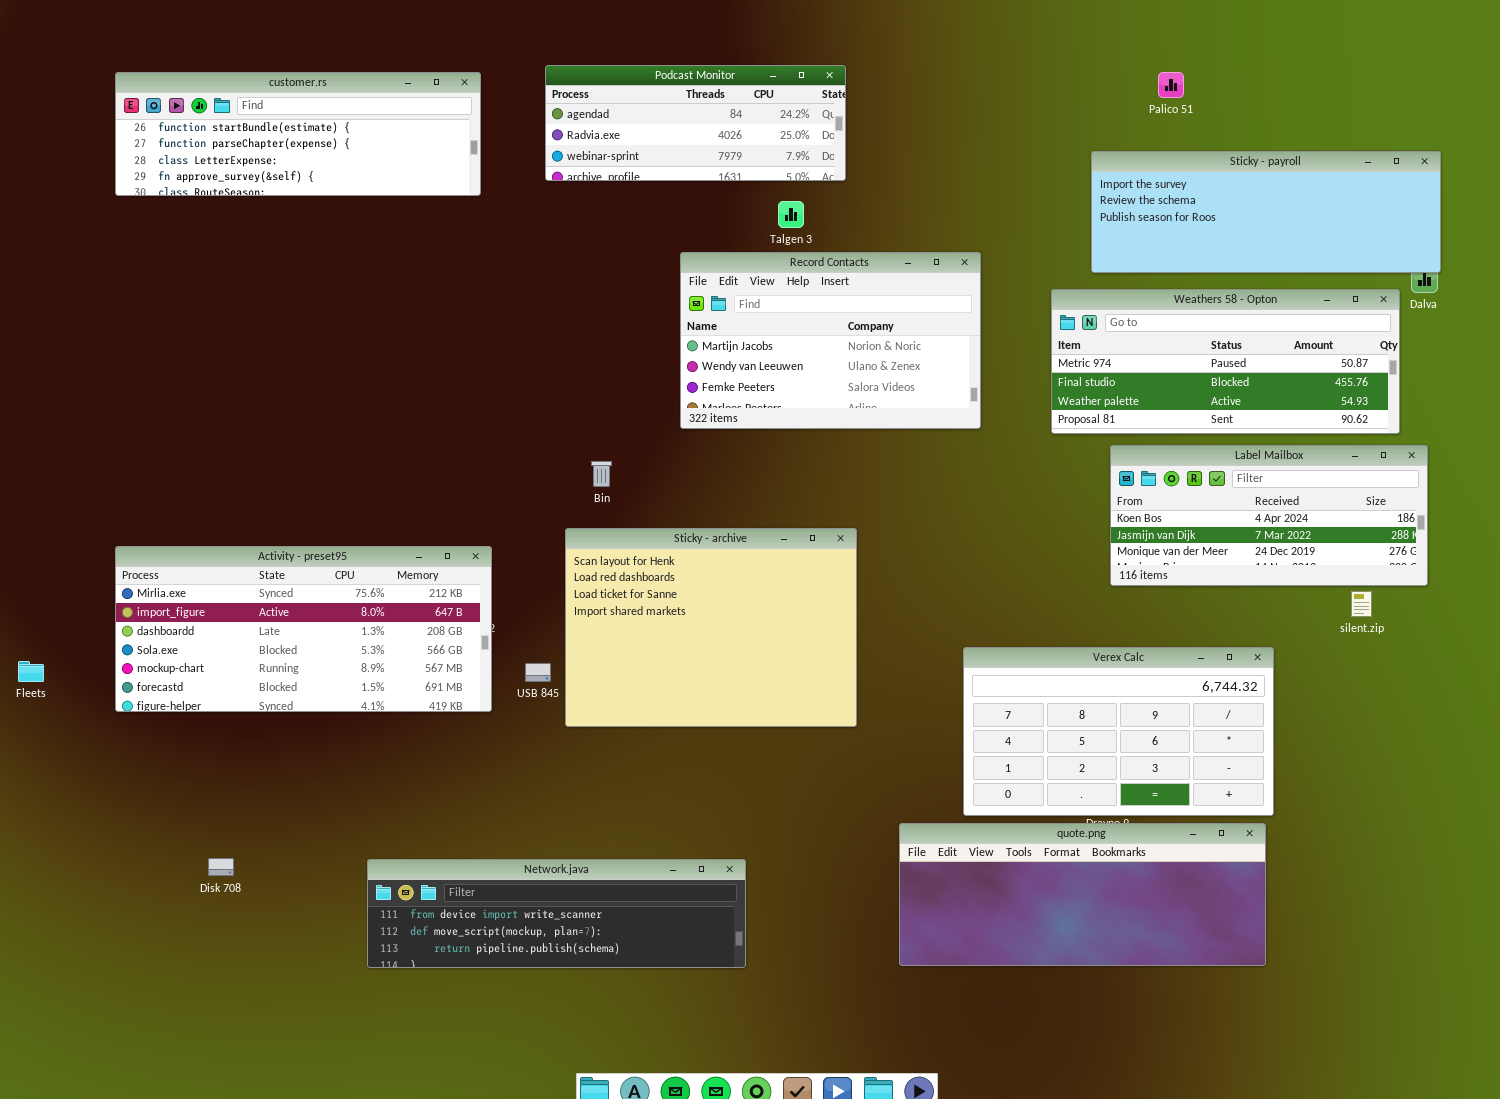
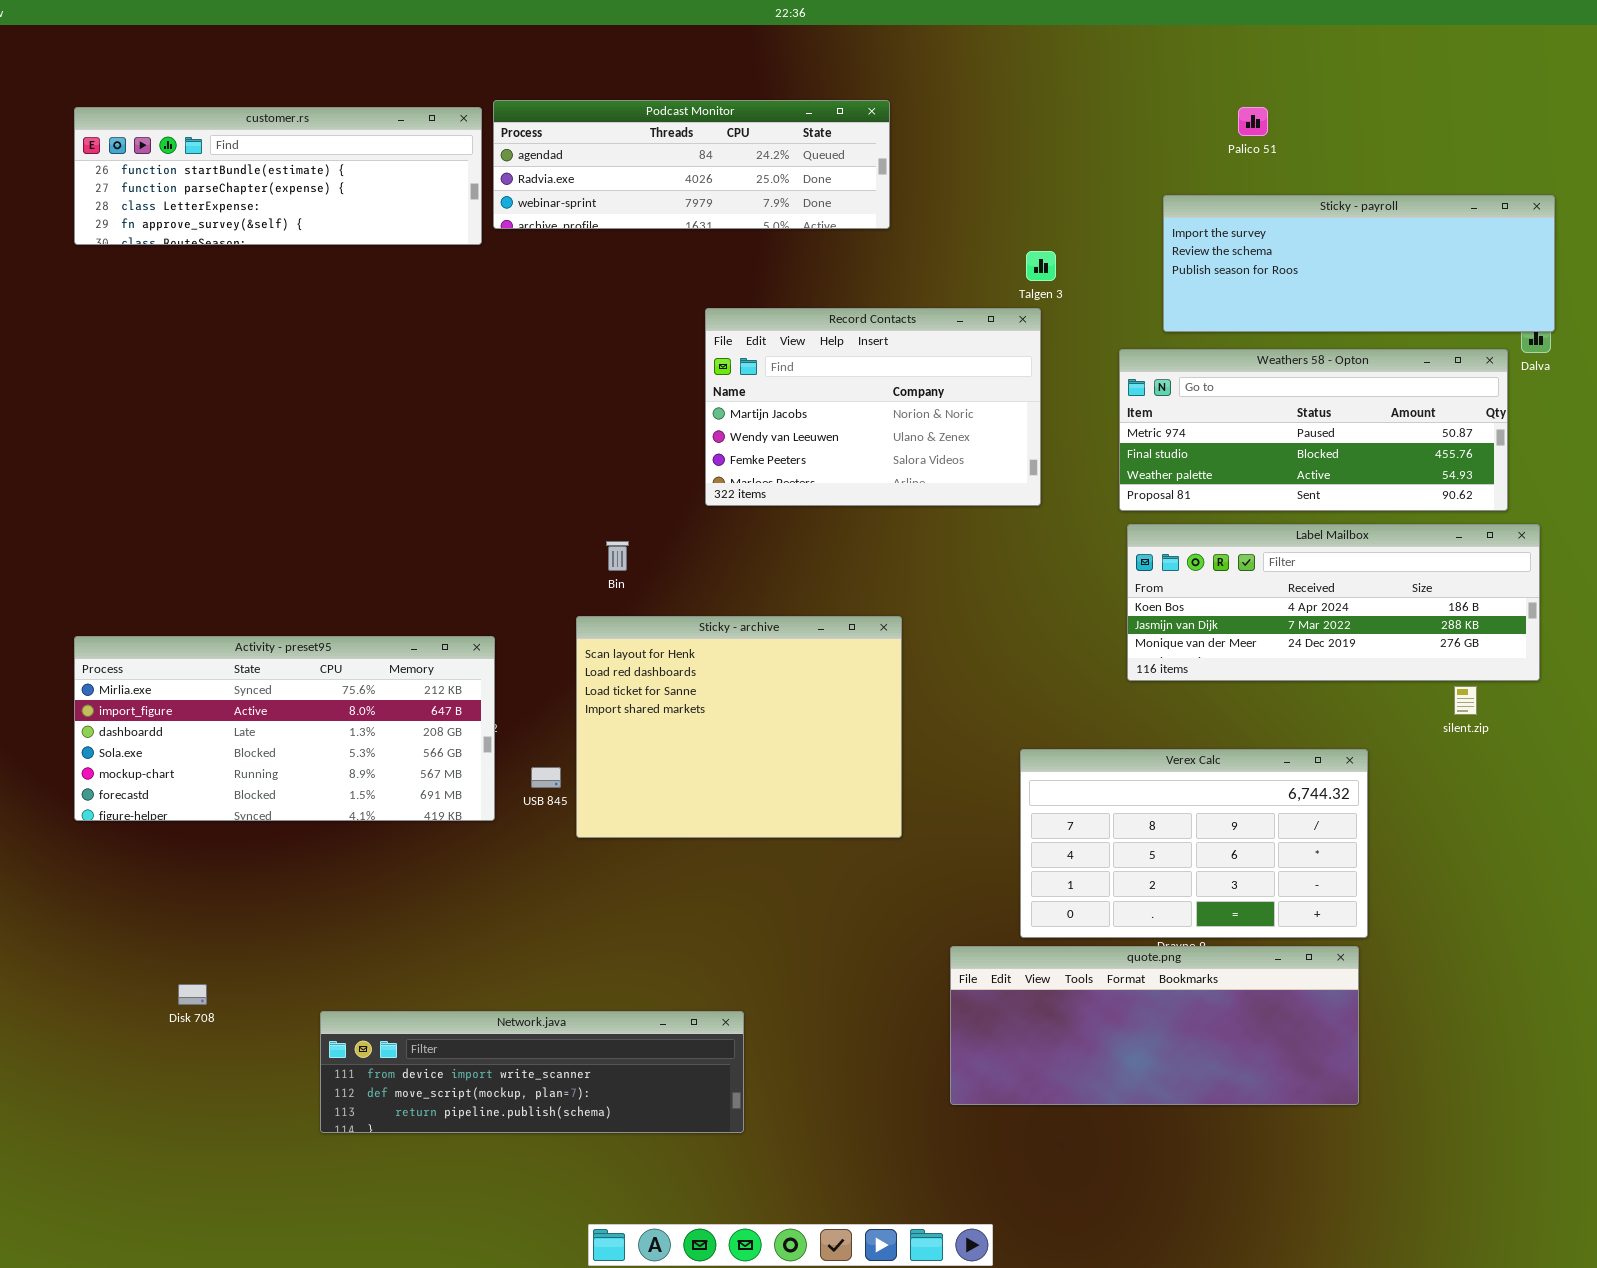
Podcast Monitor: [545,65,846,181] -> [493,100,890,229], resized
Talgen 3: [778,201,804,228] -> [1026,251,1056,281], moved
Label Mailbox: [1110,445,1428,586] -> [1127,524,1540,681], resized
Network.java: [367,859,746,968] -> [320,1011,744,1133], moved

